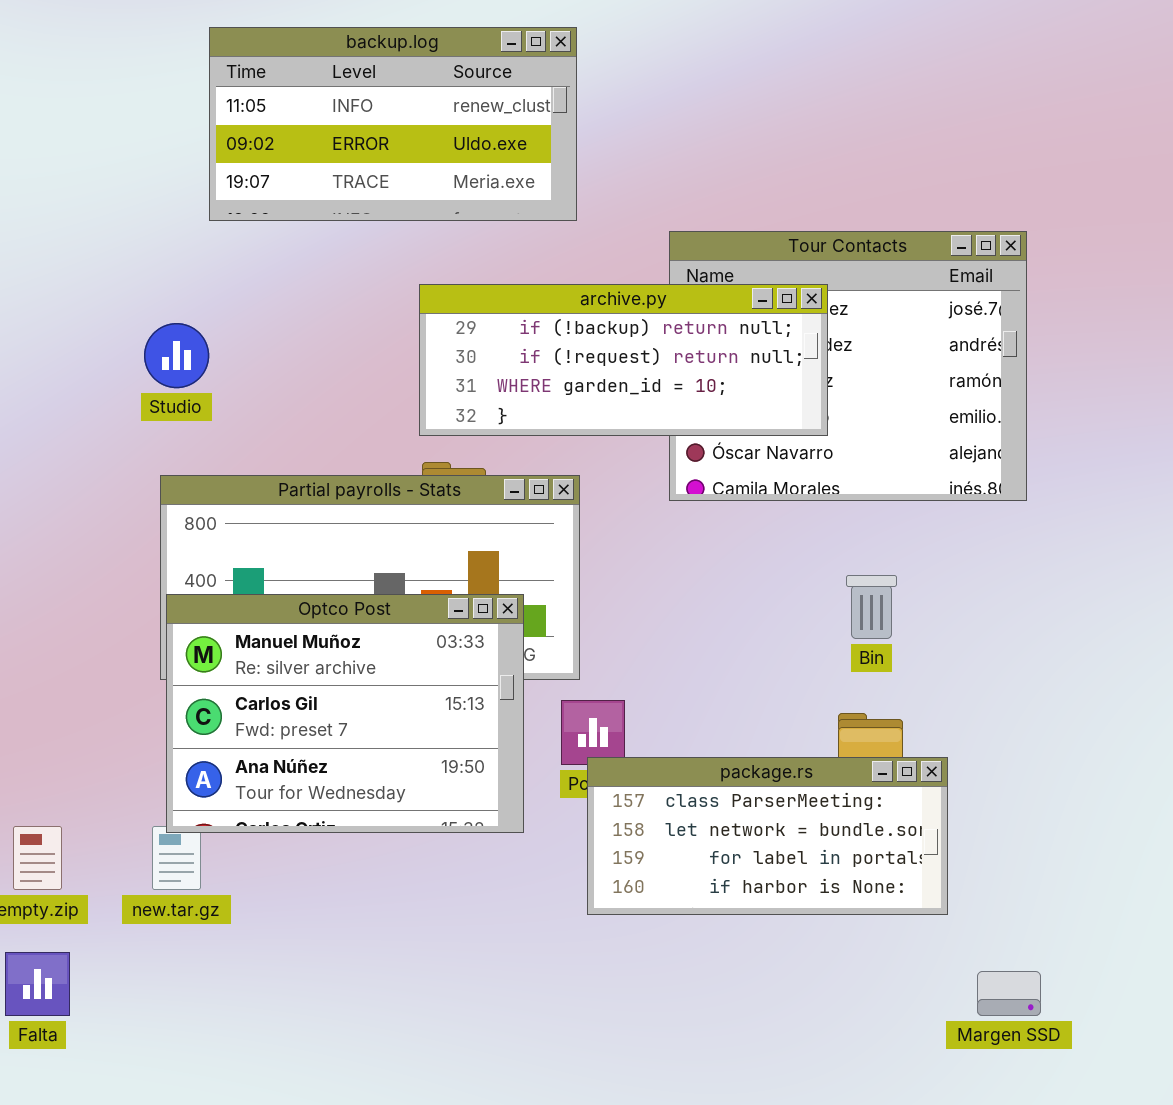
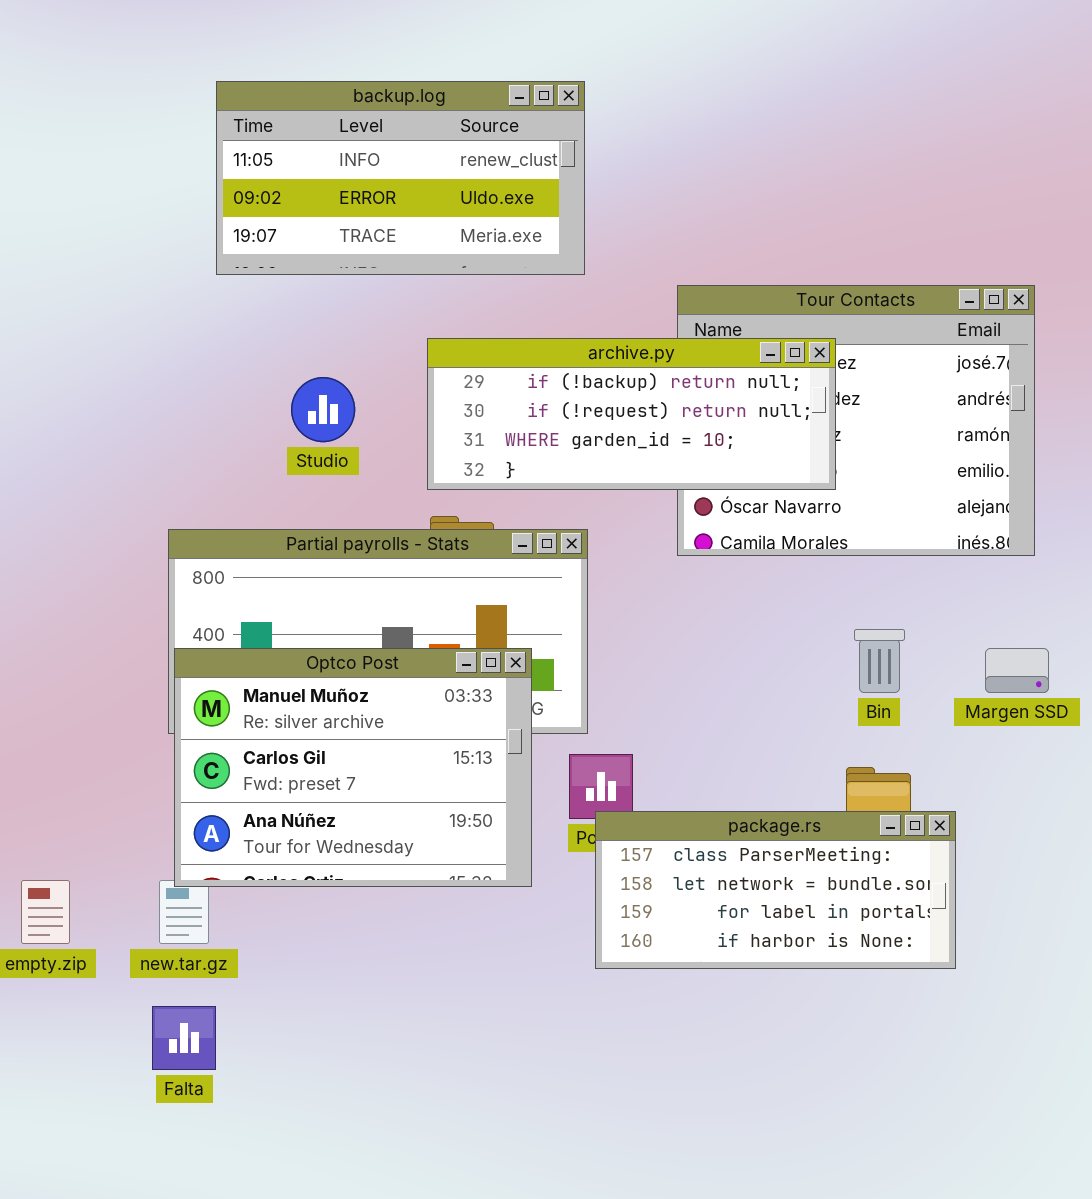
Studio: [144,323,209,388] -> [291,377,355,442], moved
Falta: [5,952,70,1016] -> [152,1006,216,1070], moved
Margen SSD: [977,971,1041,1016] -> [985,648,1049,693], moved

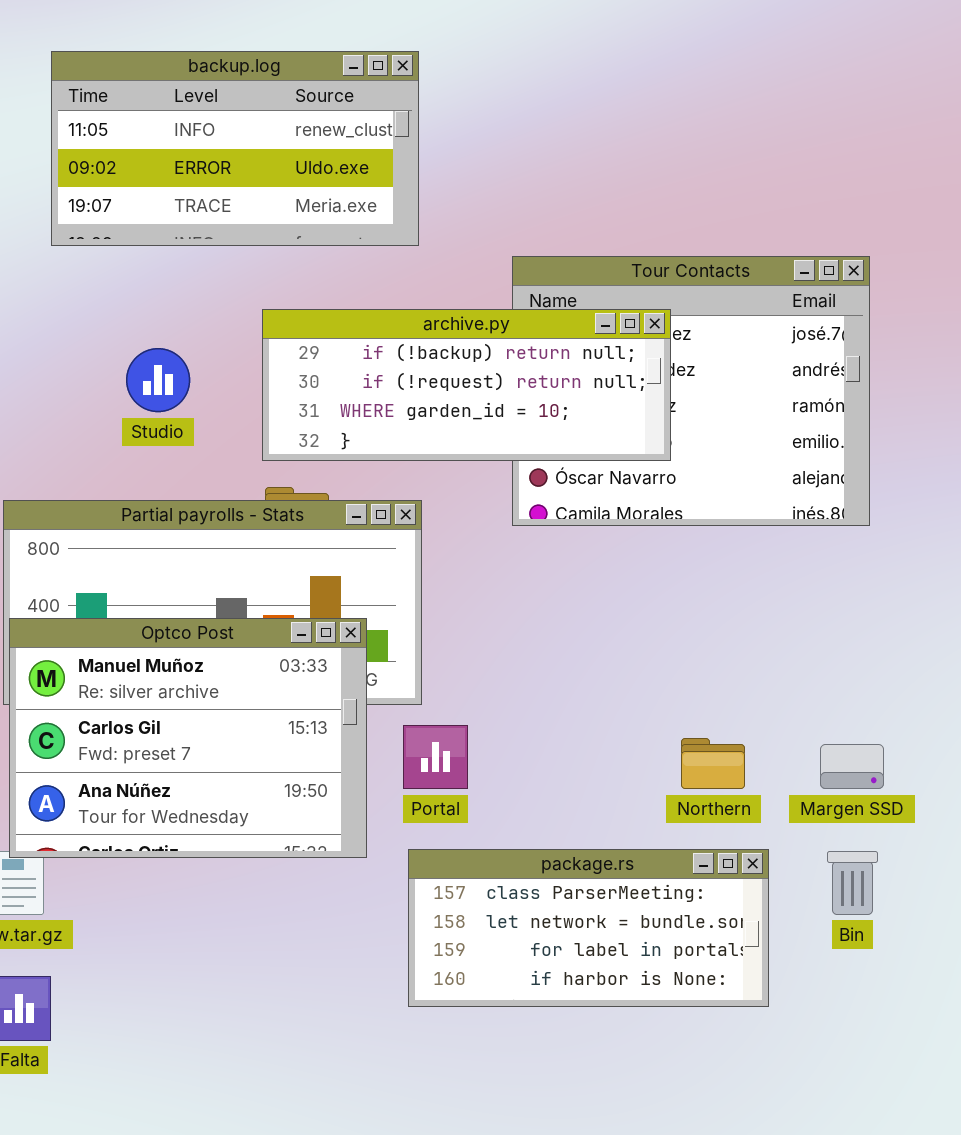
Bin: [854,629,905,693] -> [827,851,878,915], moved
Margen SSD: [985,648,1049,693] -> [820,744,884,789], moved
package.rs: [595,811,956,969] -> [408,849,769,1007], moved

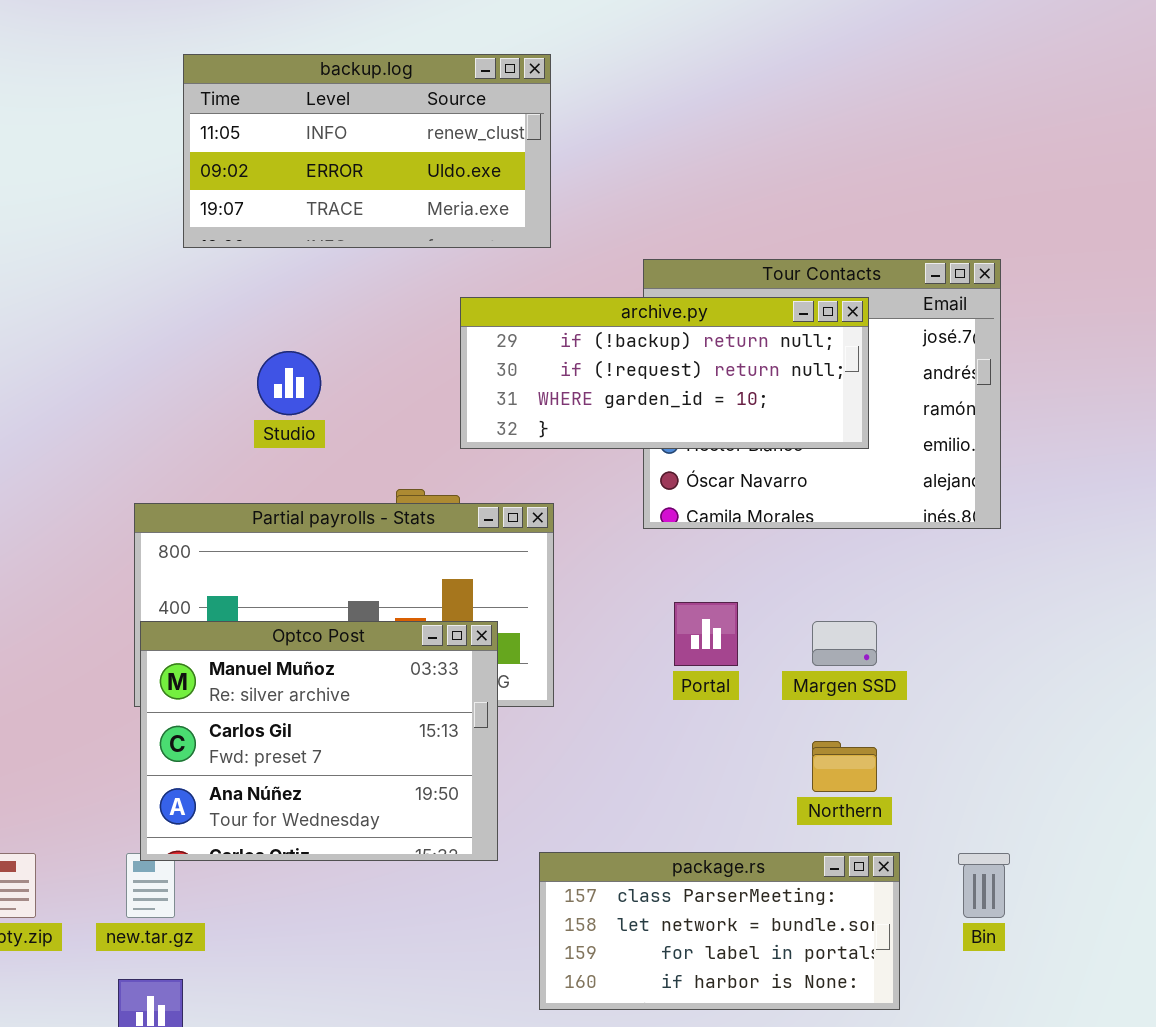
archive.py: [262,309,671,461] -> [460,297,869,449], moved
Portal: [403,725,468,789] -> [674,602,738,666], moved
Margen SSD: [820,744,884,789] -> [812,621,877,666], moved

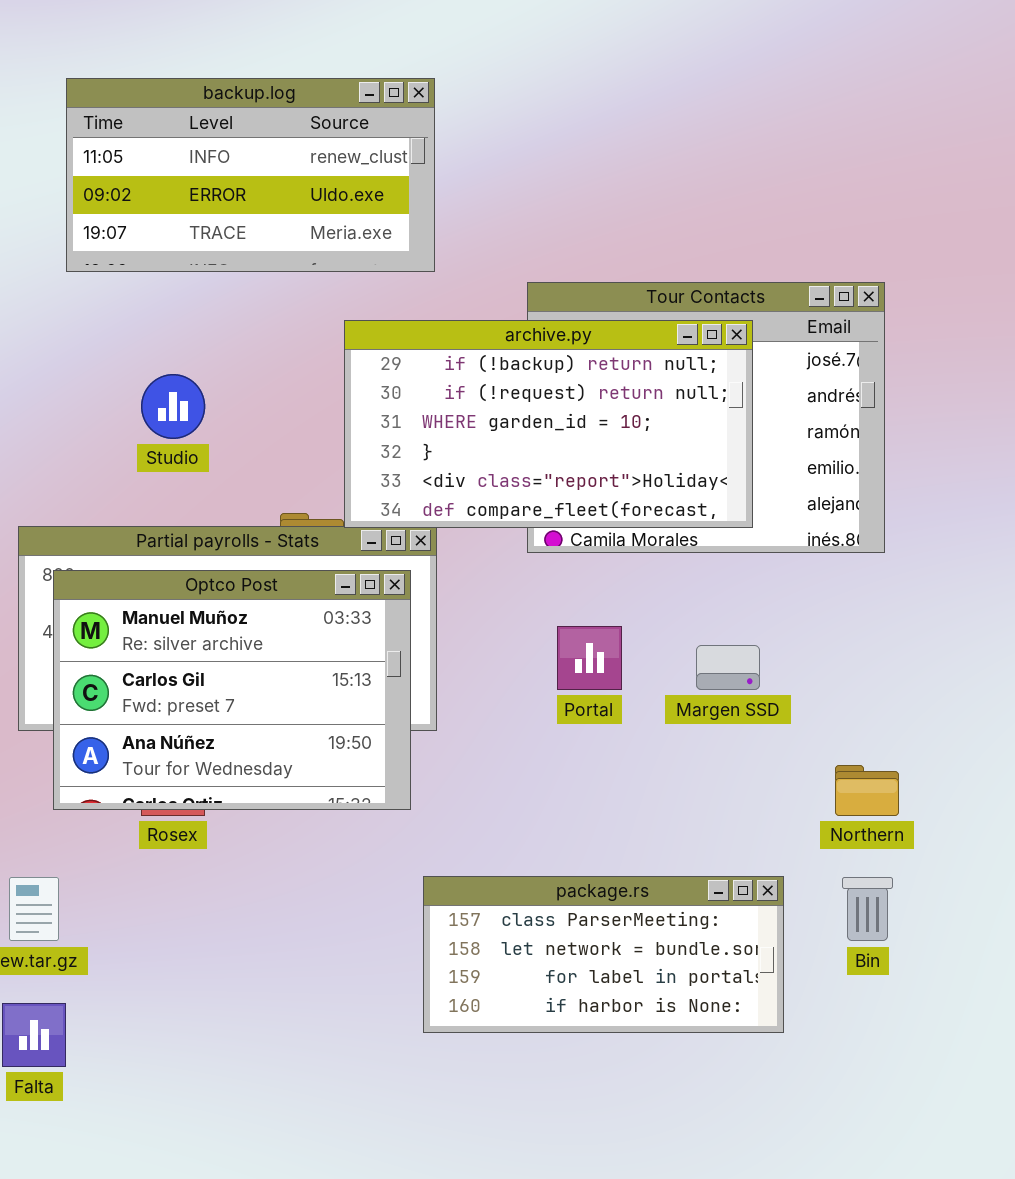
archive.py: [460,297,869,449] -> [344,320,753,528], resized
Optco Post: [140,621,498,861] -> [53,570,411,810], moved
Northern: [812,741,877,792] -> [835,765,899,816], moved

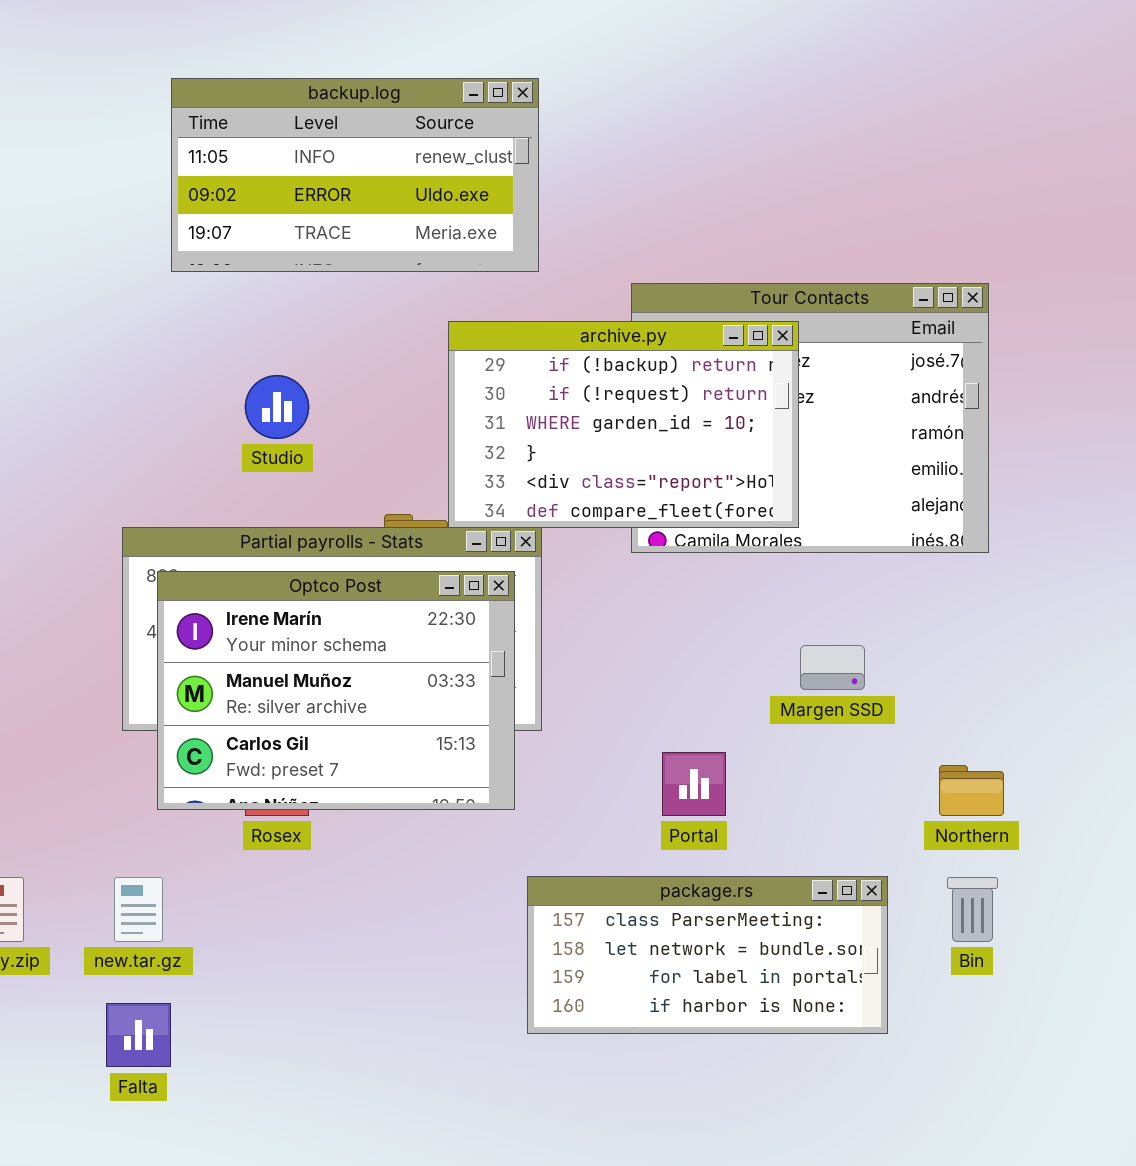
archive.py: [344,320,753,528] -> [448,321,799,528], resized
Optco Post: [53,570,411,810] -> [157,571,515,810], scrolled up 1 row
Portal: [557,626,622,690] -> [662,752,726,816], moved

